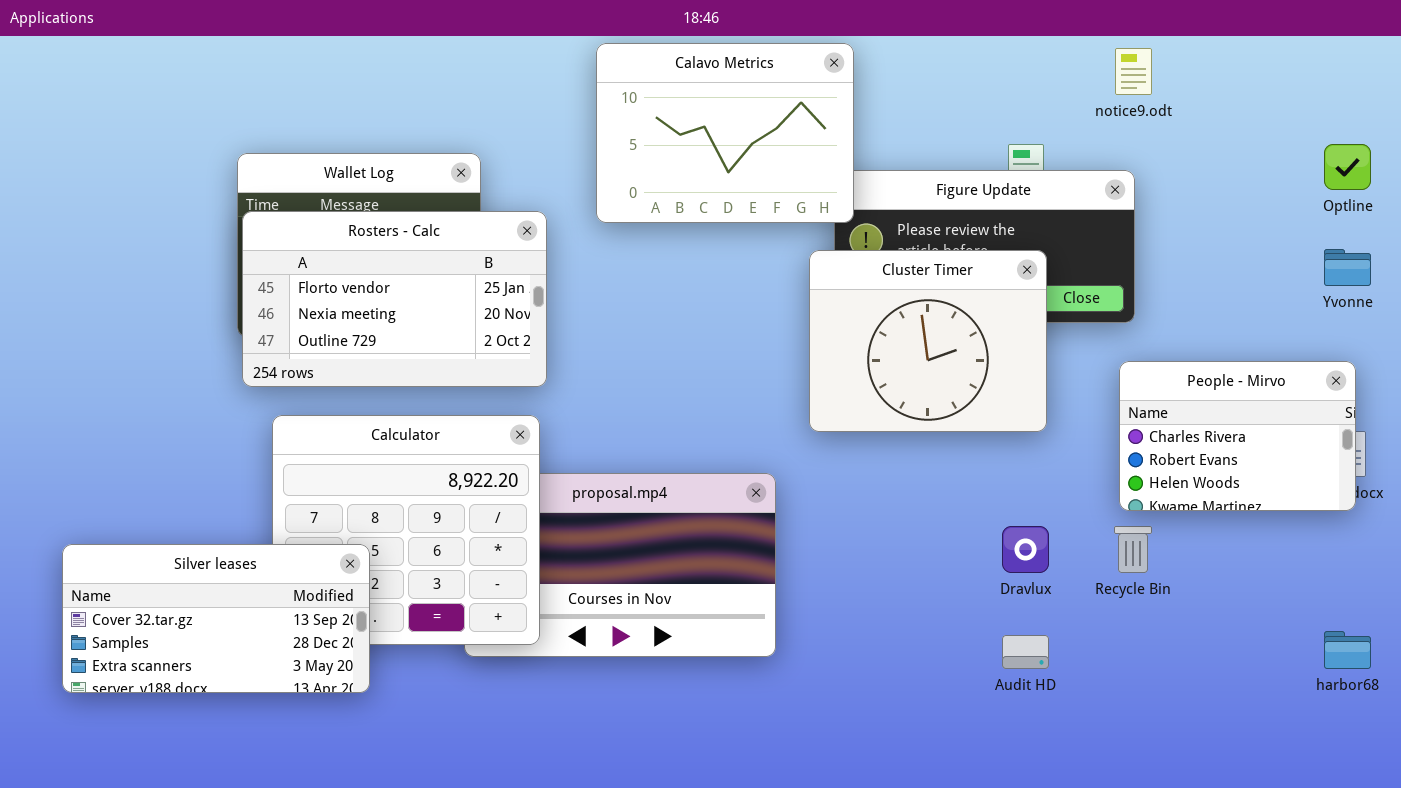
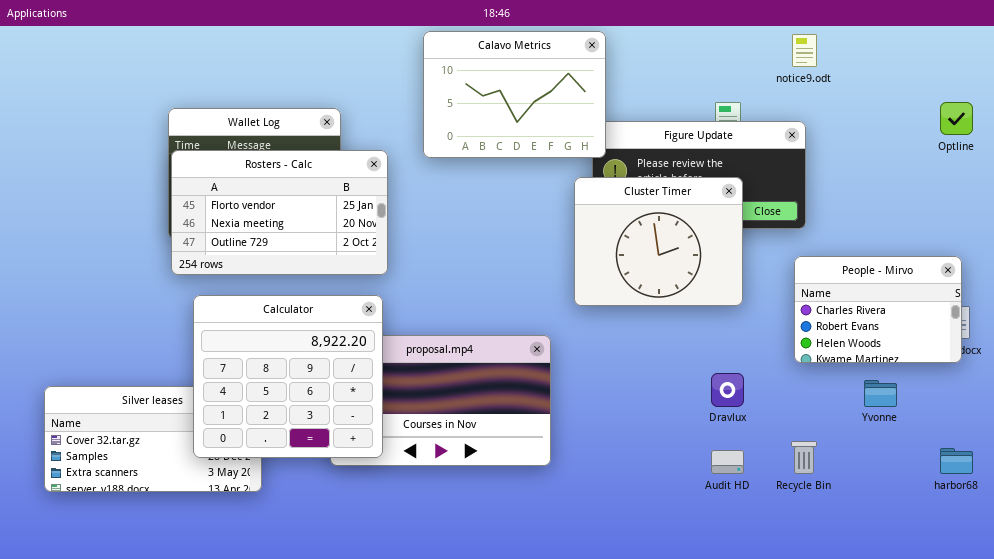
Yvonne: [1324,249,1371,286] -> [864,380,897,407], moved
Calculator: [272,415,540,645] -> [193,295,383,458], raised
Recycle Bin: [1114,526,1152,573] -> [791,441,817,474], moved

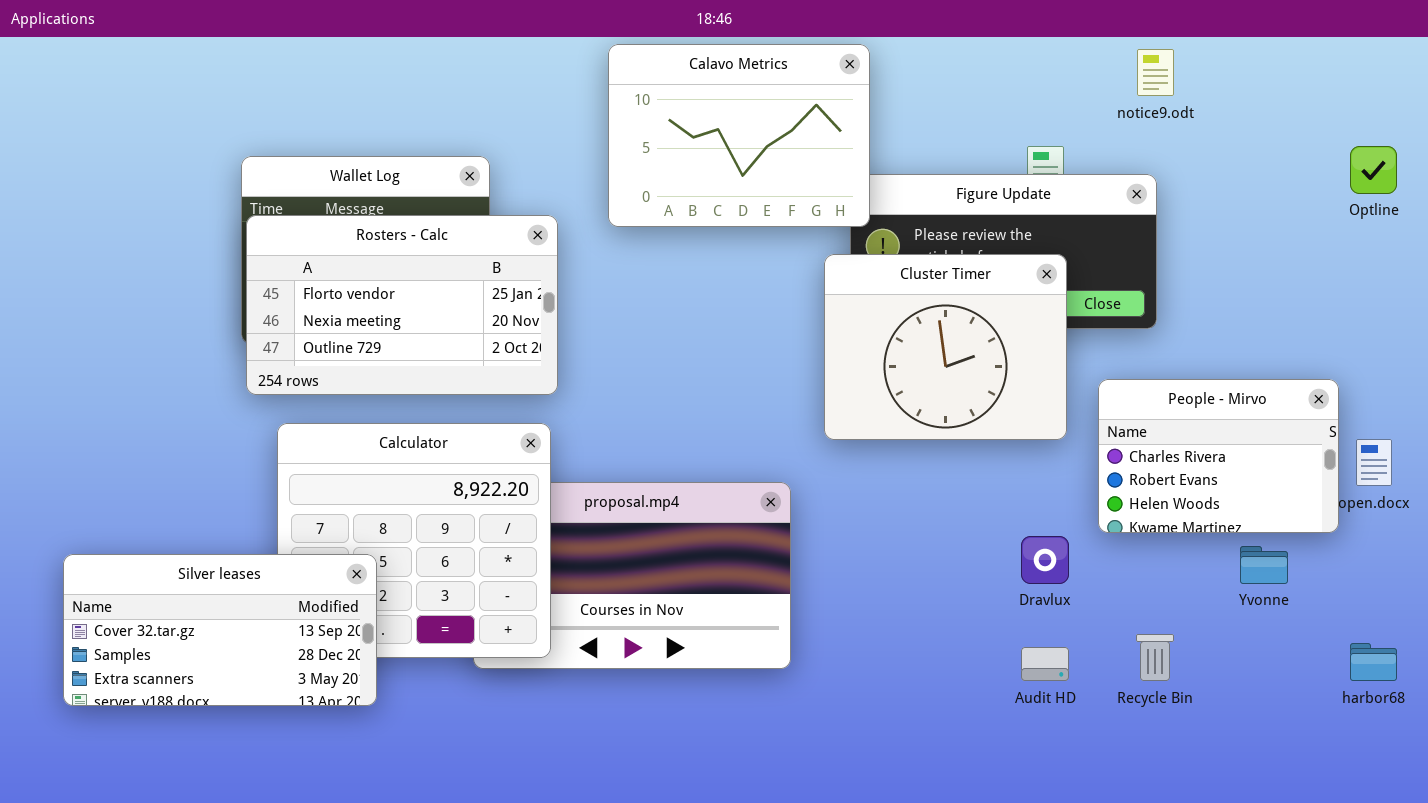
People - Mirvo: [794,256,962,363] -> [1098,379,1339,533], moved
Silver leases: [44,386,262,492] -> [63,554,377,706], raised

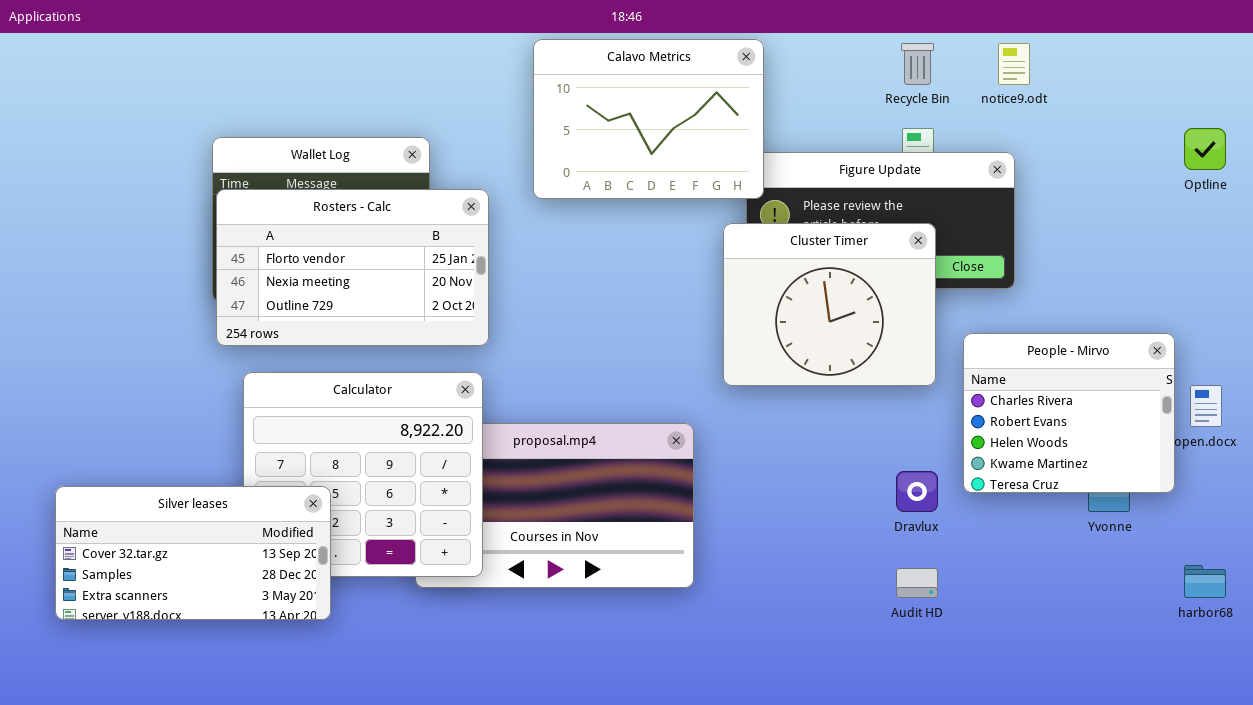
People - Mirvo: [1098,379,1339,533] -> [963,333,1175,493], resized
Recycle Bin: [1136,634,1174,681] -> [901,43,934,85], moved

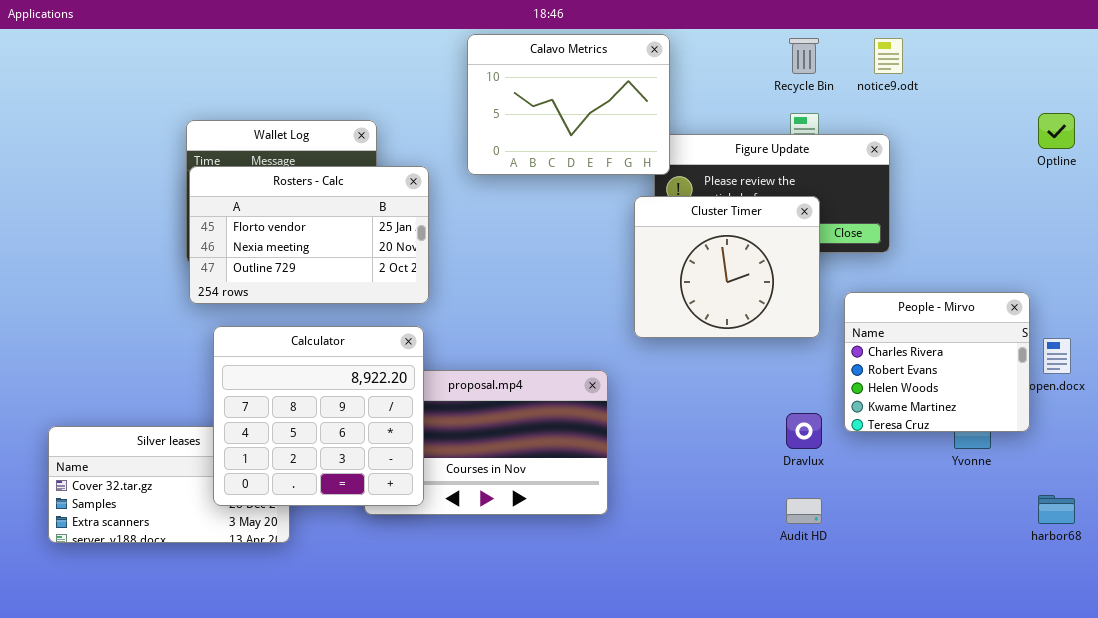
Calculator: [243,372,483,577] -> [213,326,424,506], raised

